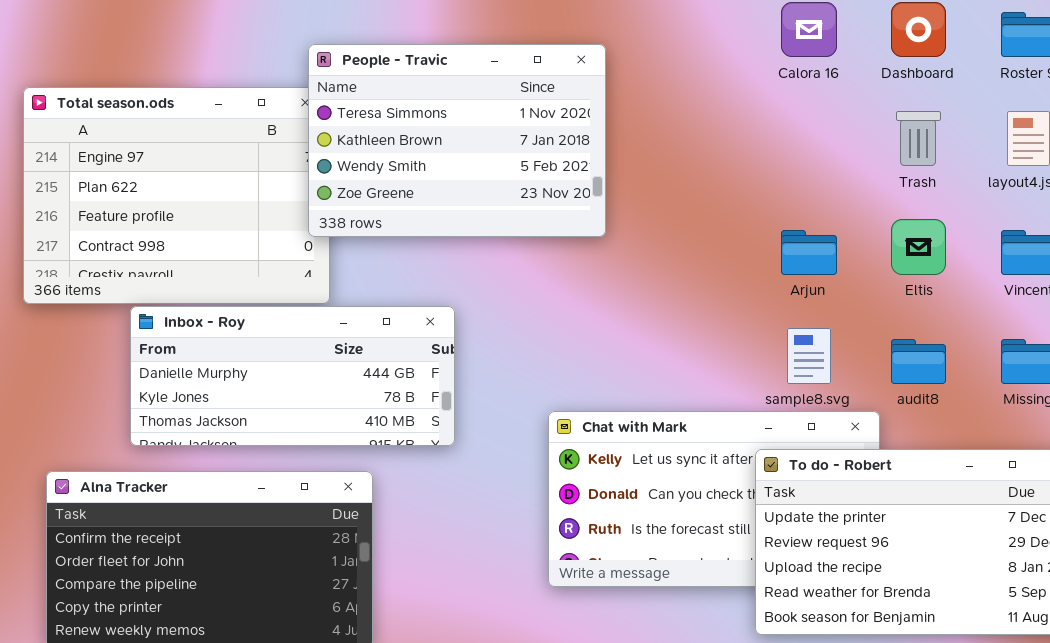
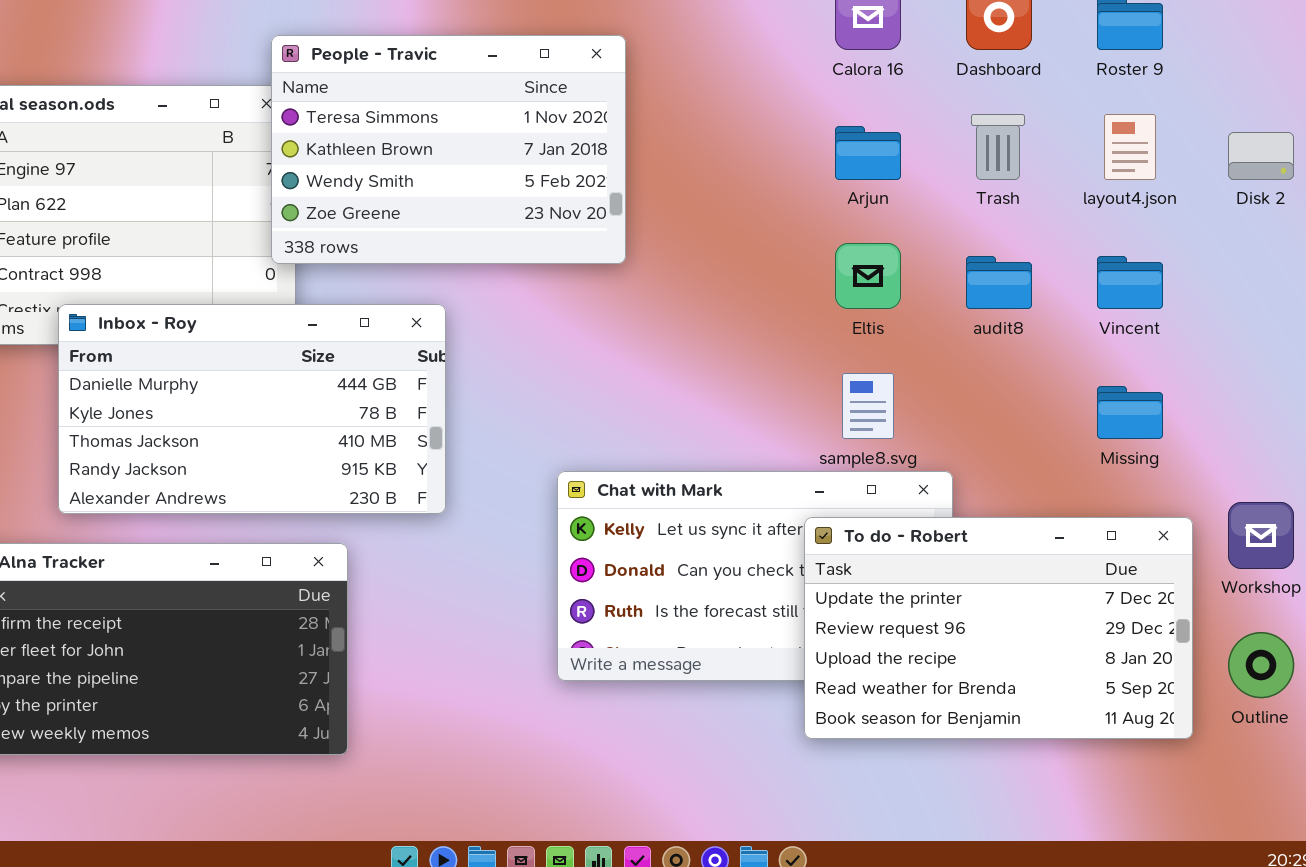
Eltis: [891,219,946,275] -> [835,243,901,309], moved
Arjun: [781,230,837,275] -> [835,126,901,180], moved
Inbox - Roy: [130,306,455,446] -> [58,304,446,514], resized
audit8: [891,339,946,384] -> [966,256,1032,309], moved

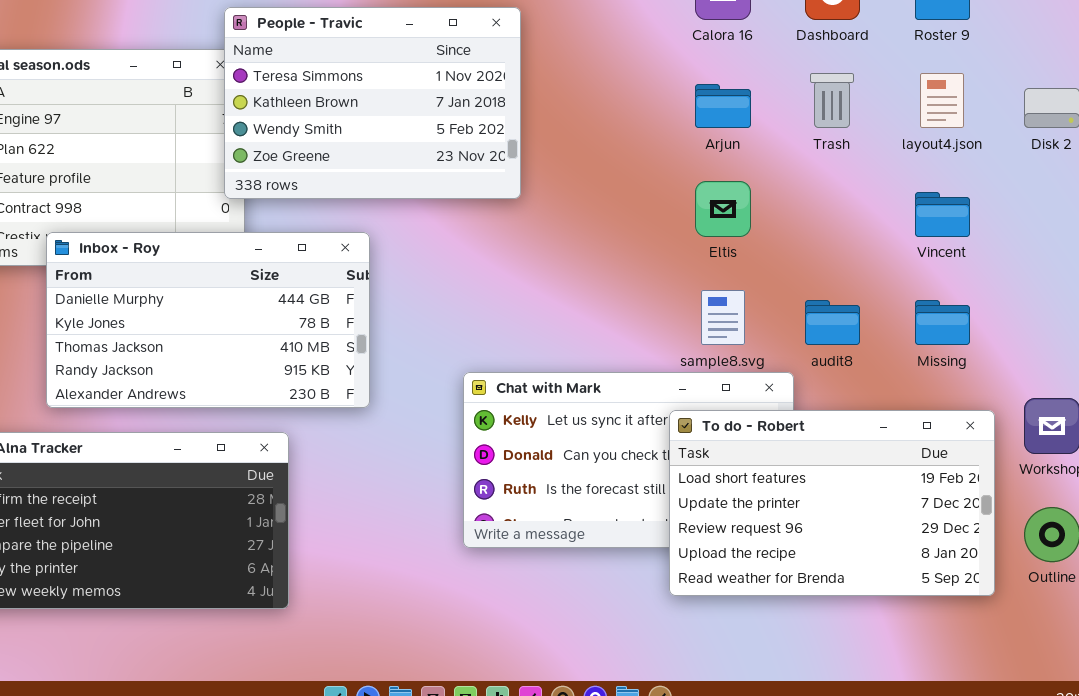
audit8: [966,256,1032,309] -> [805,300,860,345], moved
To do - Robert: [804,517,1193,739] -> [669,410,995,596], scrolled up 1 row

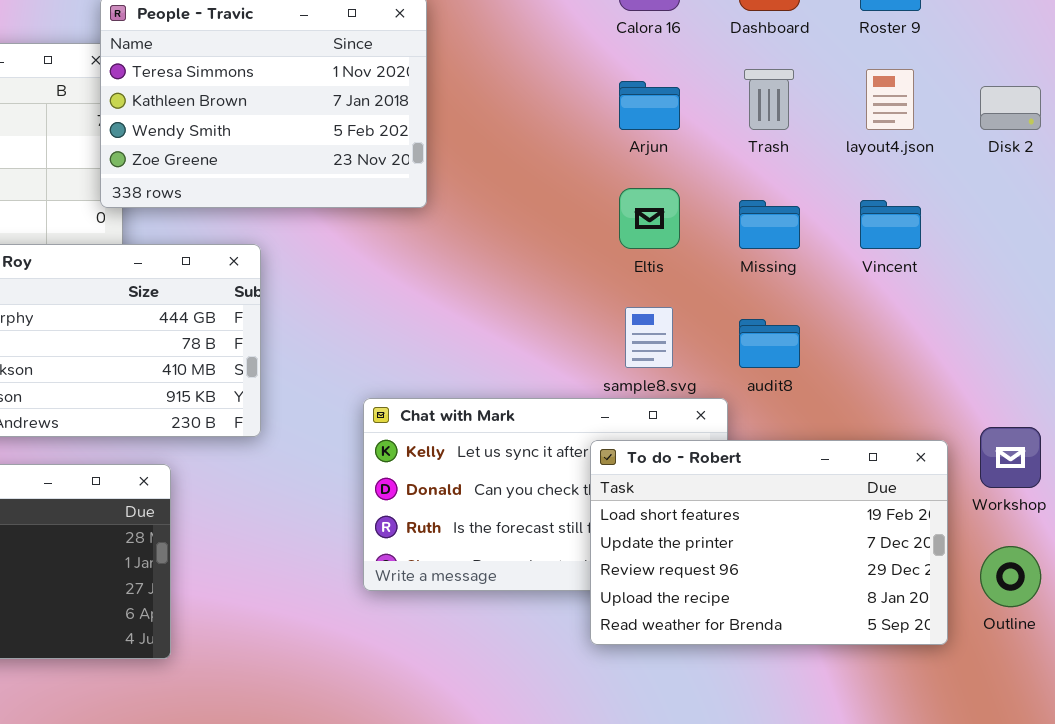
Missing: [915,300,970,345] -> [739,200,800,249], moved

